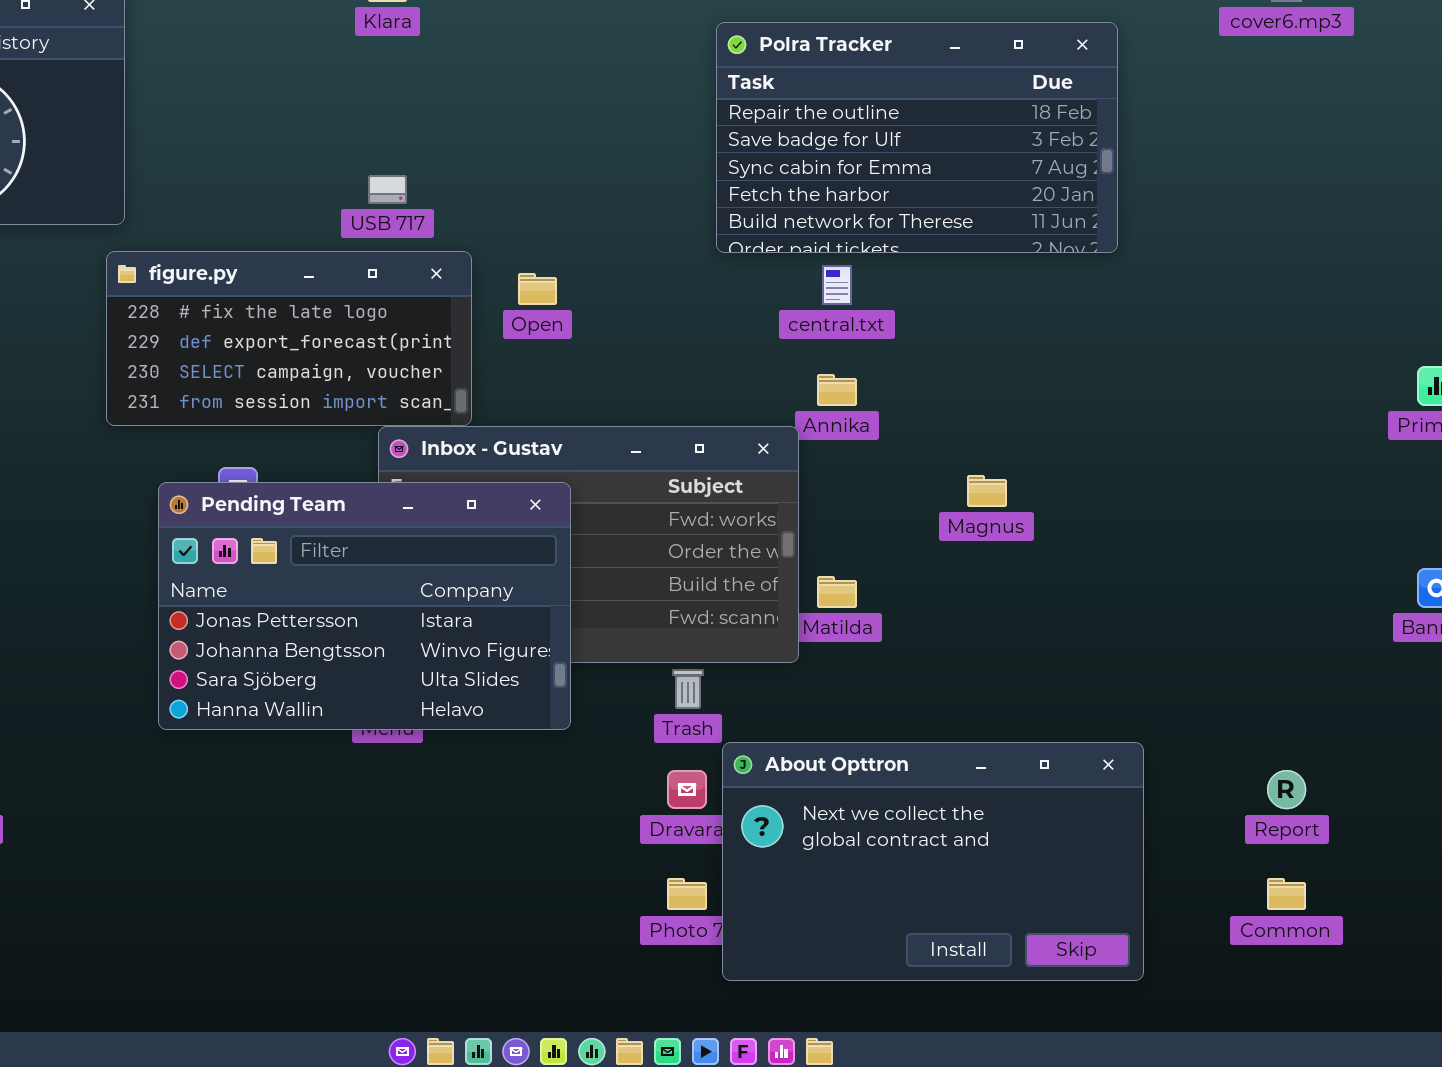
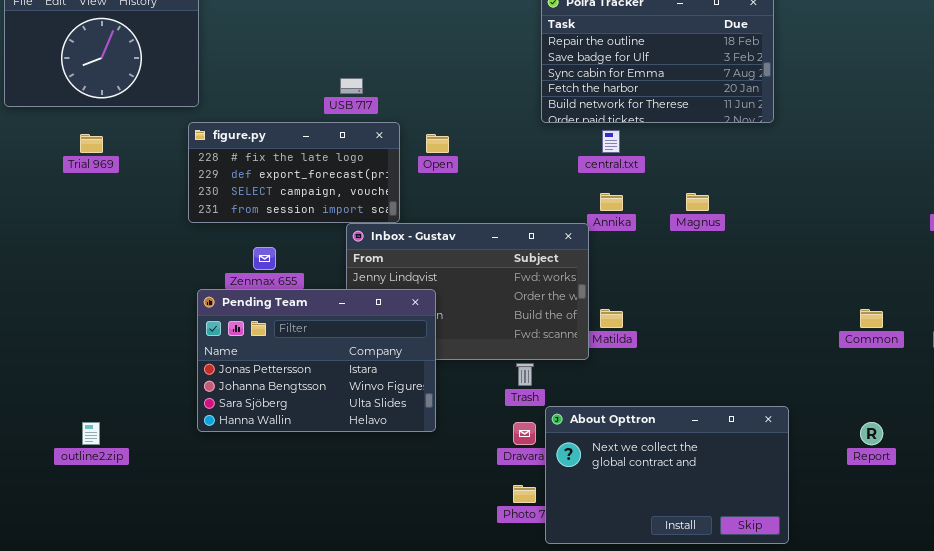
Magnus: [967,475,1007,507] -> [686,193,709,211], moved
Pending Team: [158,482,571,730] -> [197,289,436,432], moved
Common: [1267,878,1306,910] -> [860,309,883,328], moved

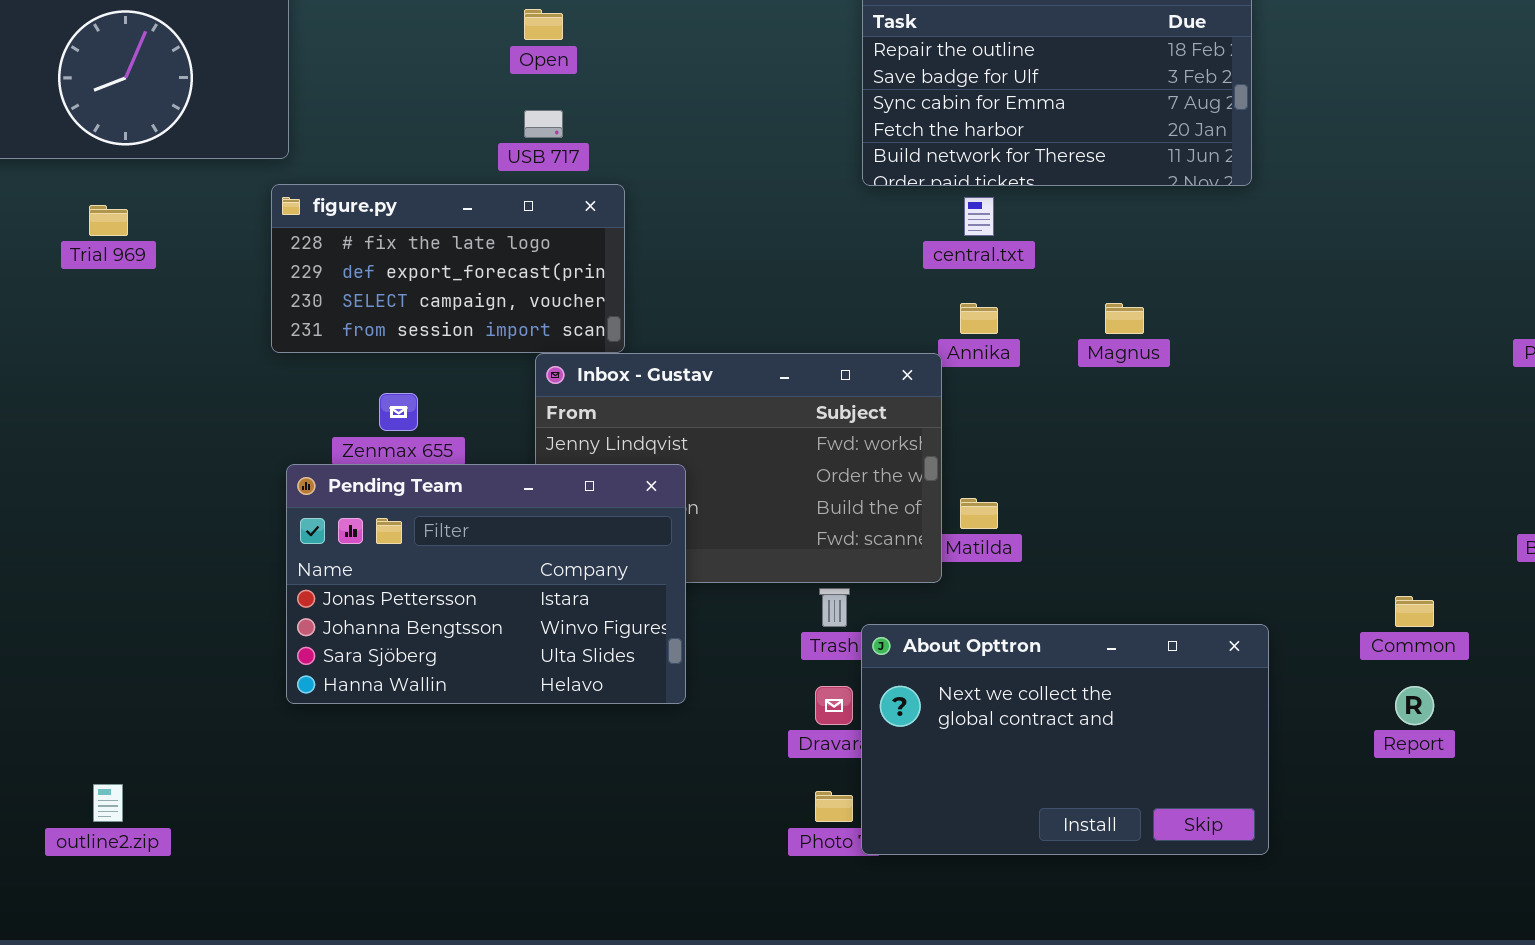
Open: [426,134,449,153] -> [524,9,563,40], moved
Common: [860,309,883,328] -> [1395,596,1434,627], moved
About Opttron: [545,406,789,544] -> [861,624,1269,855], moved
outline2.zip: [82,422,100,445] -> [93,784,123,822], moved

